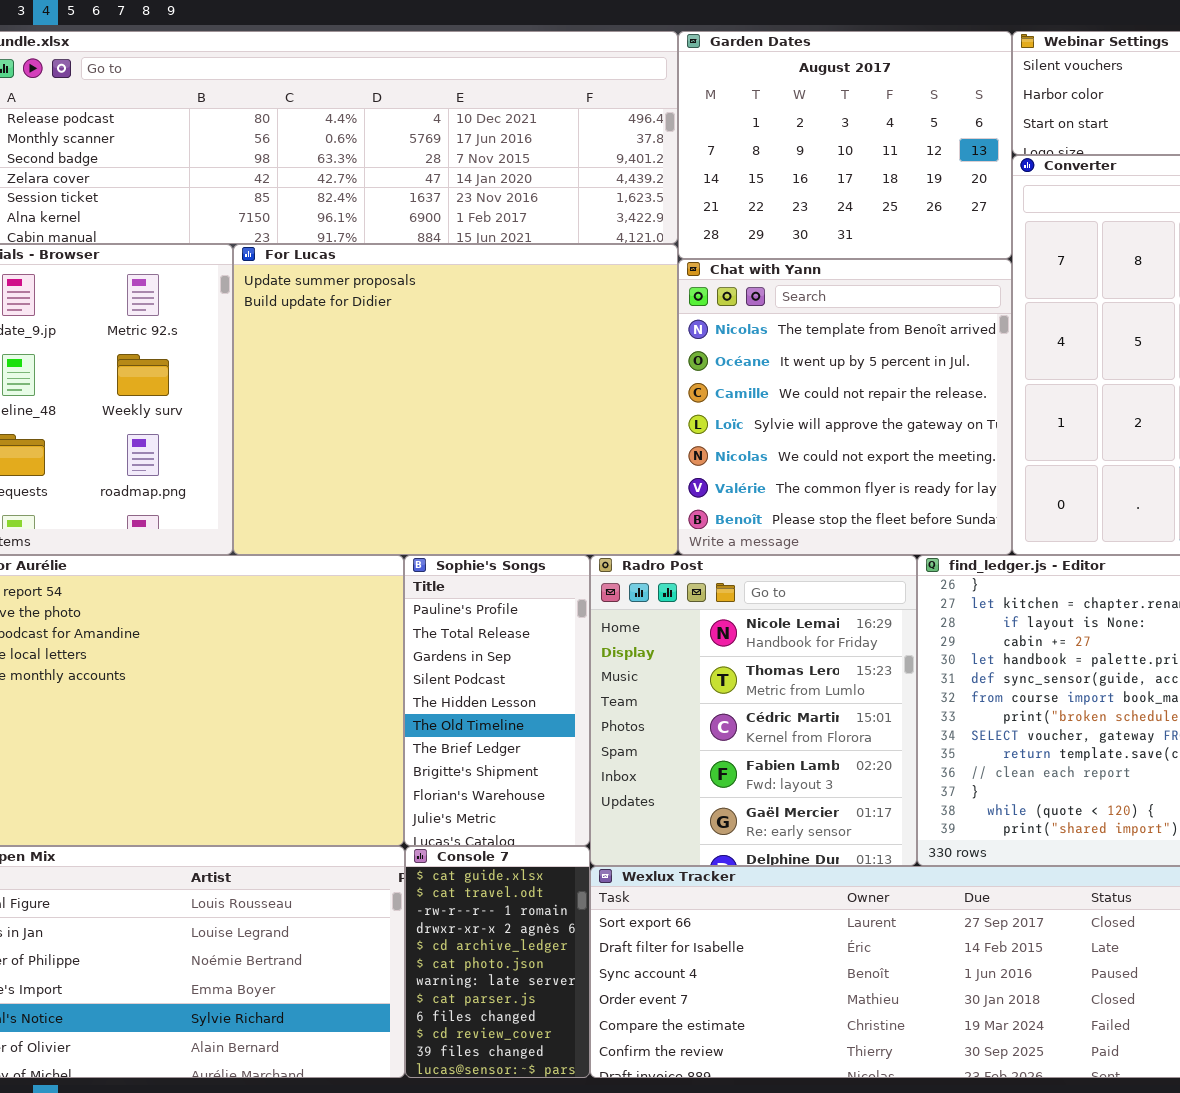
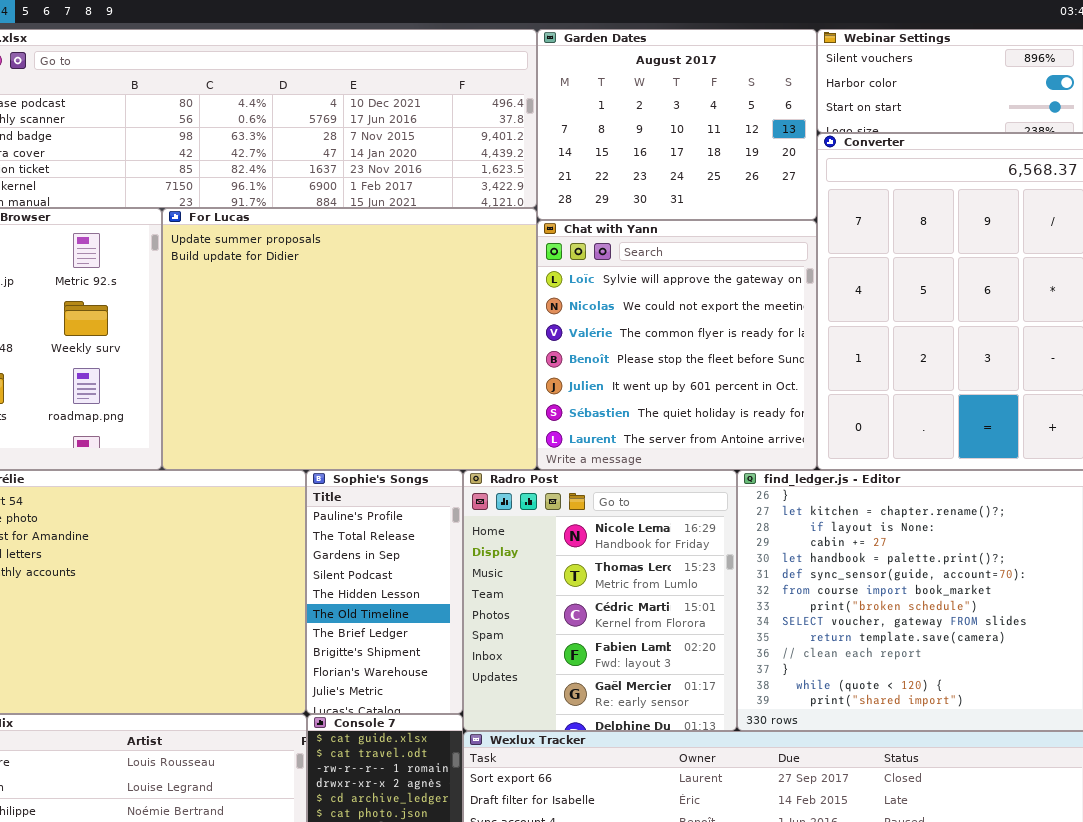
Chat with Yann: [678,259,1012,555] -> [537,220,817,470], scrolled down 3 rows

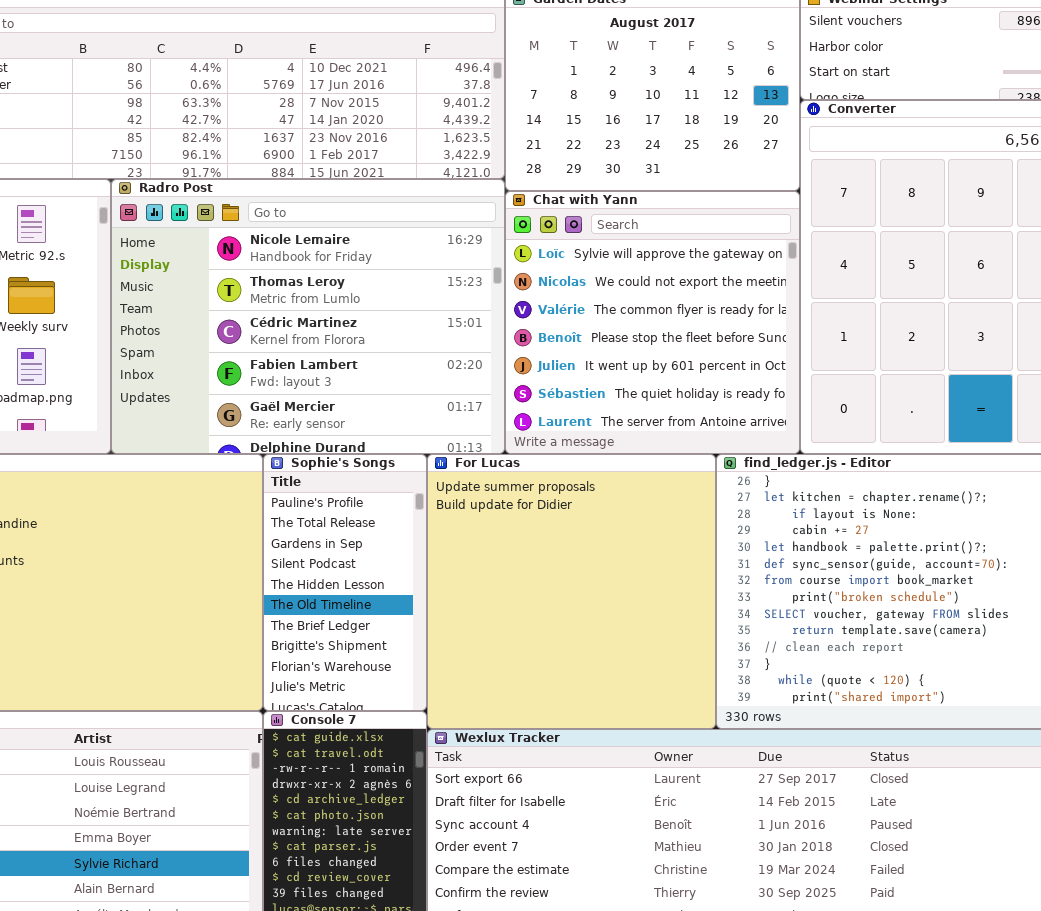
For Lucas: [162,208,537,470] -> [427,454,716,729], moved, resized
Radro Post: [463,470,737,731] -> [111,179,505,454], moved, resized

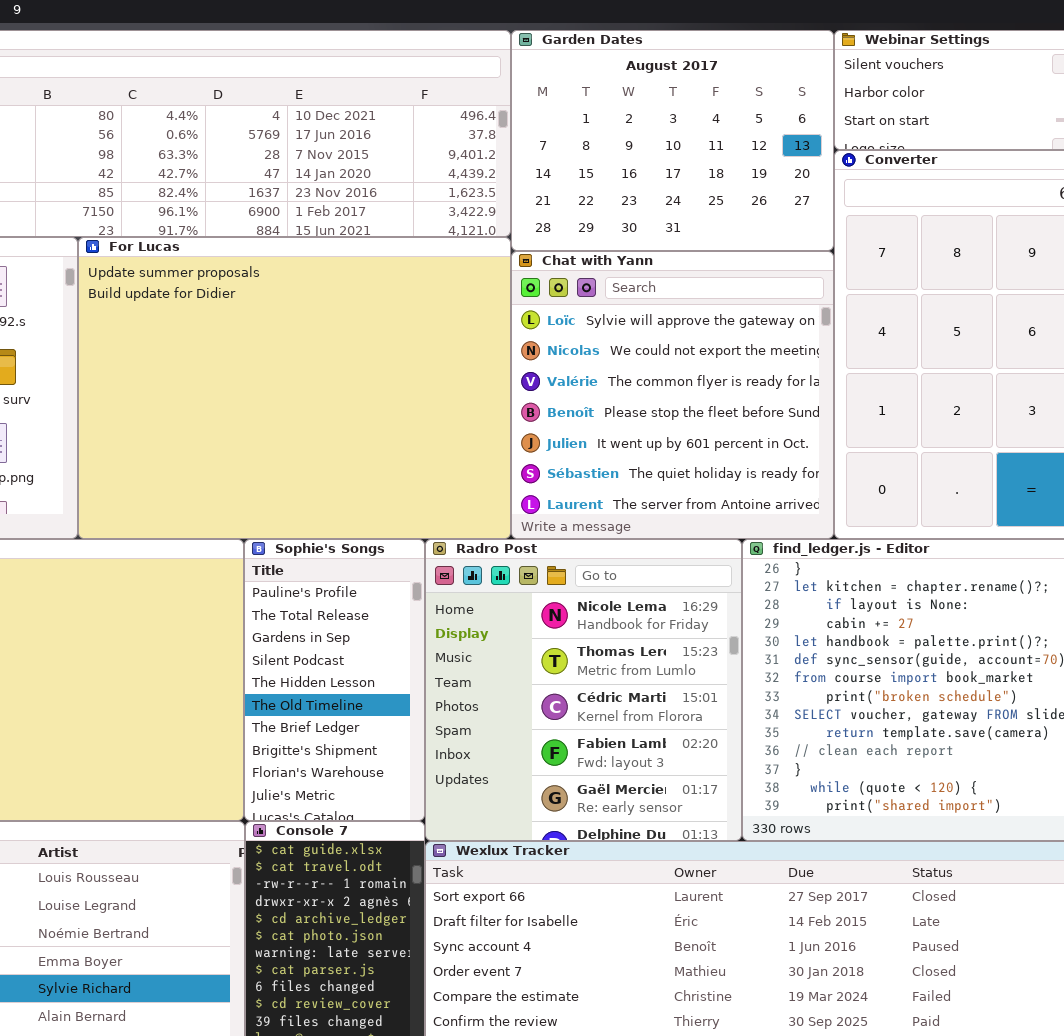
Radro Post: [111,179,505,454] -> [425,539,742,841], moved, resized
For Lucas: [427,454,716,729] -> [78,237,511,539], moved, resized

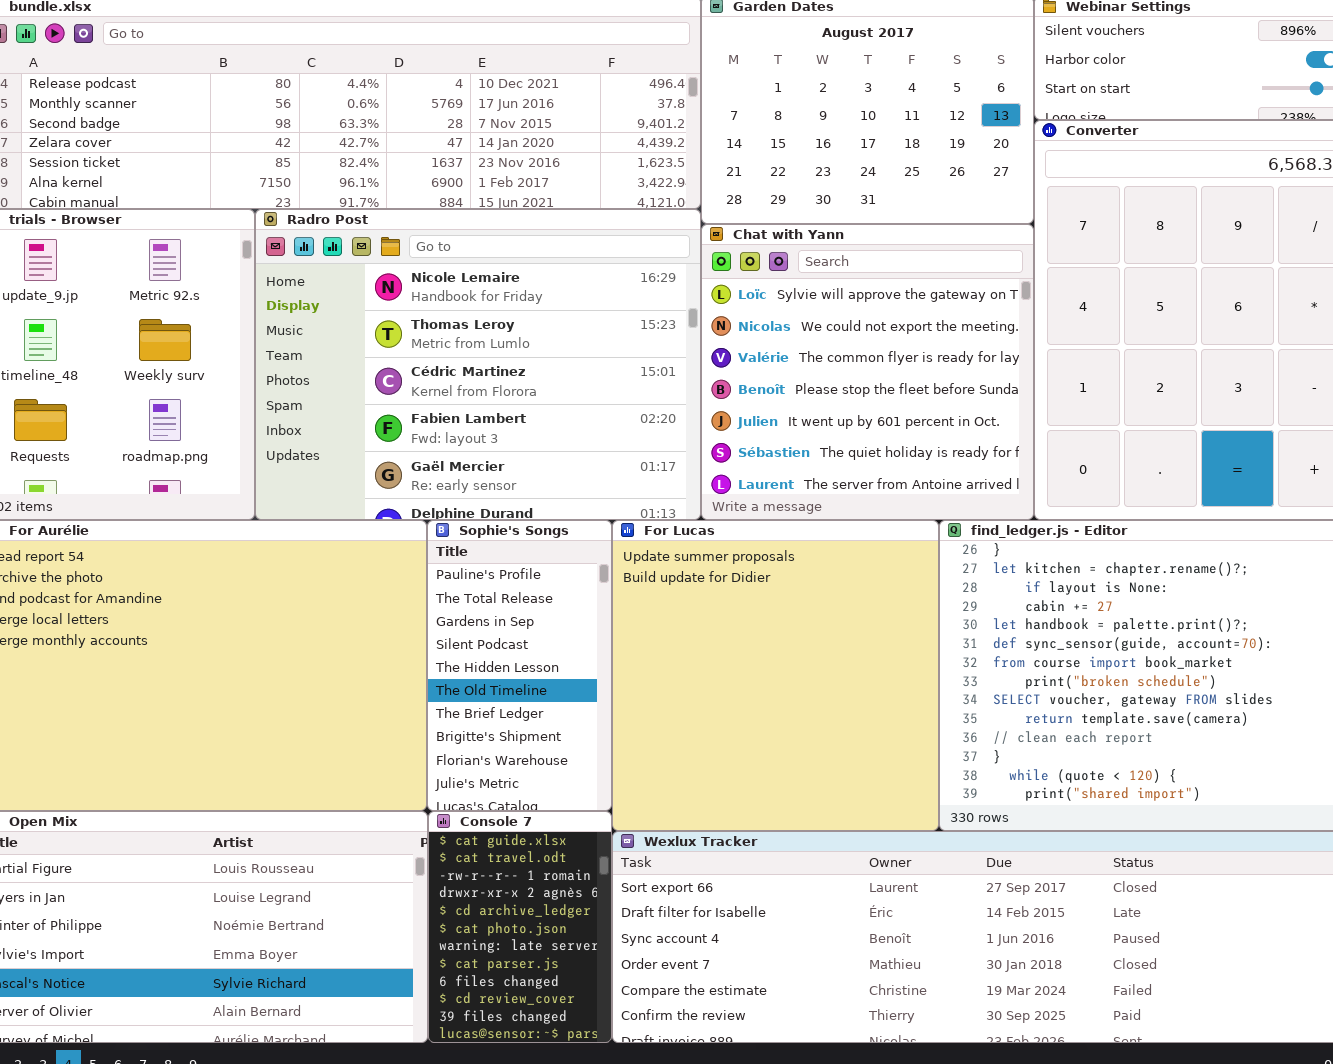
For Lucas: [78,237,511,539] -> [612,520,939,831], moved, resized
Radro Post: [425,539,742,841] -> [255,209,701,520], moved, resized

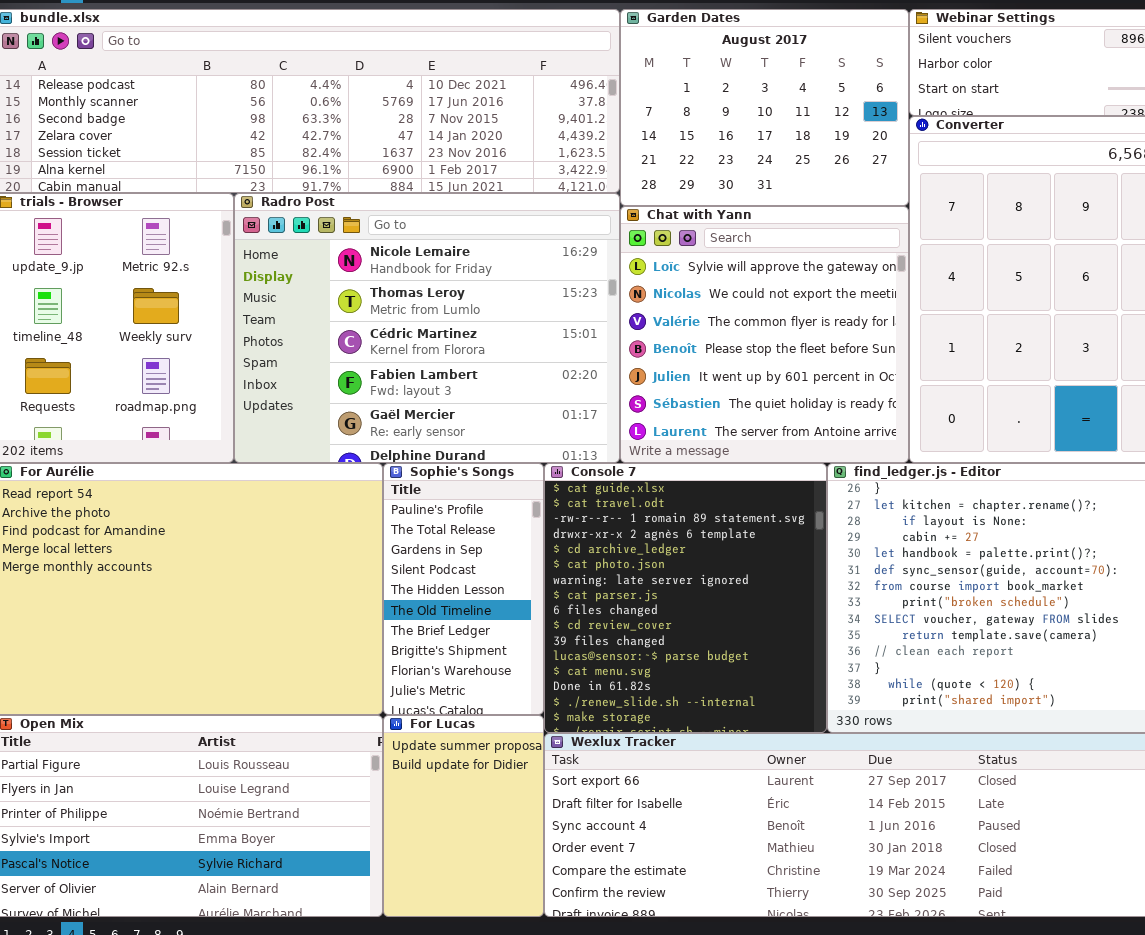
For Lucas: [612,520,939,831] -> [383,715,544,917], moved, resized
Console 7: [428,811,612,1043] -> [544,463,827,733], moved, resized

